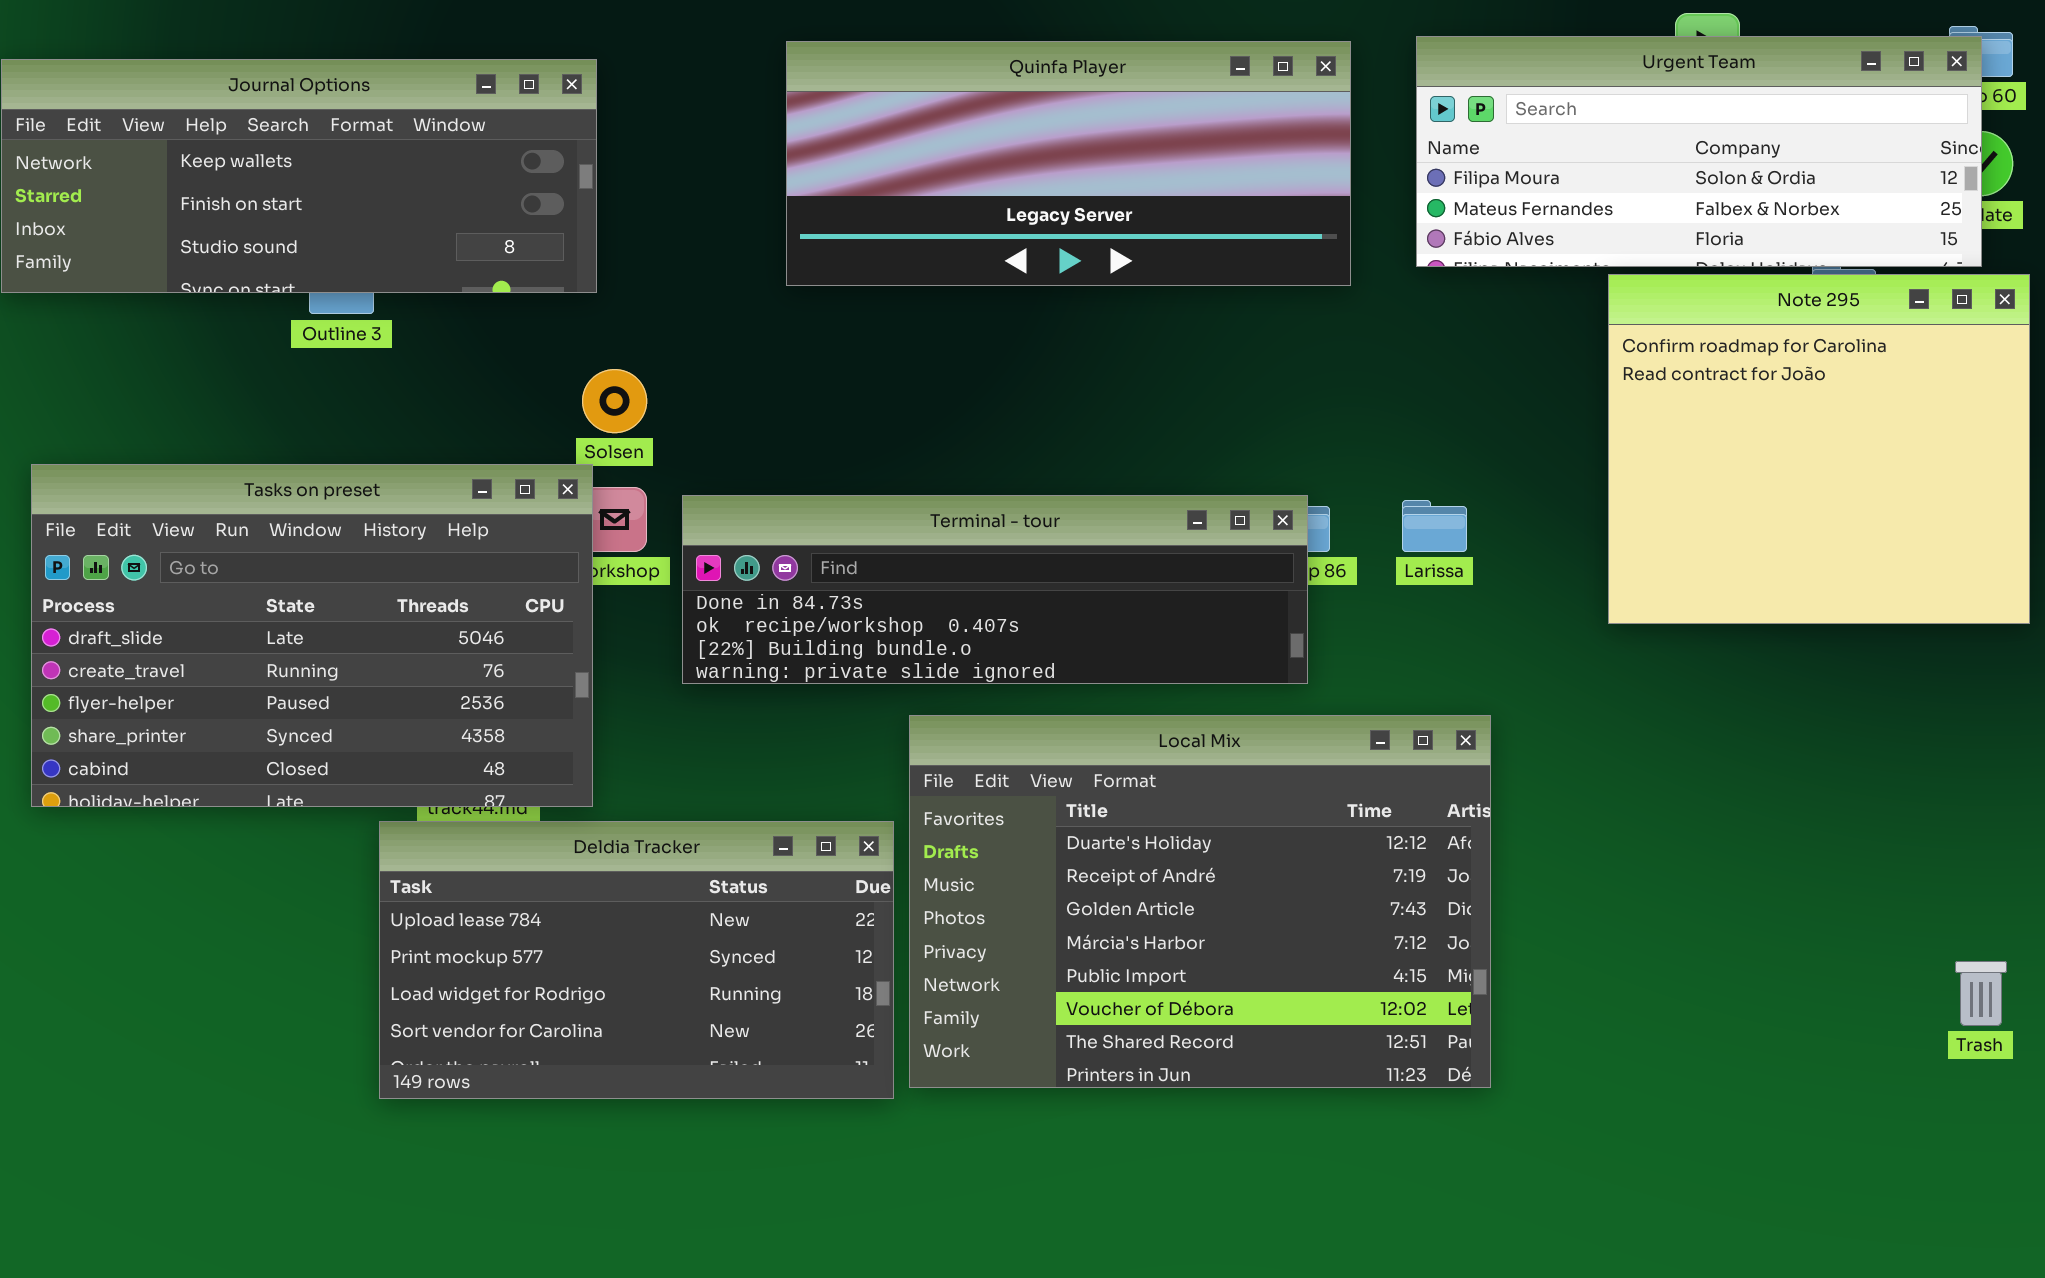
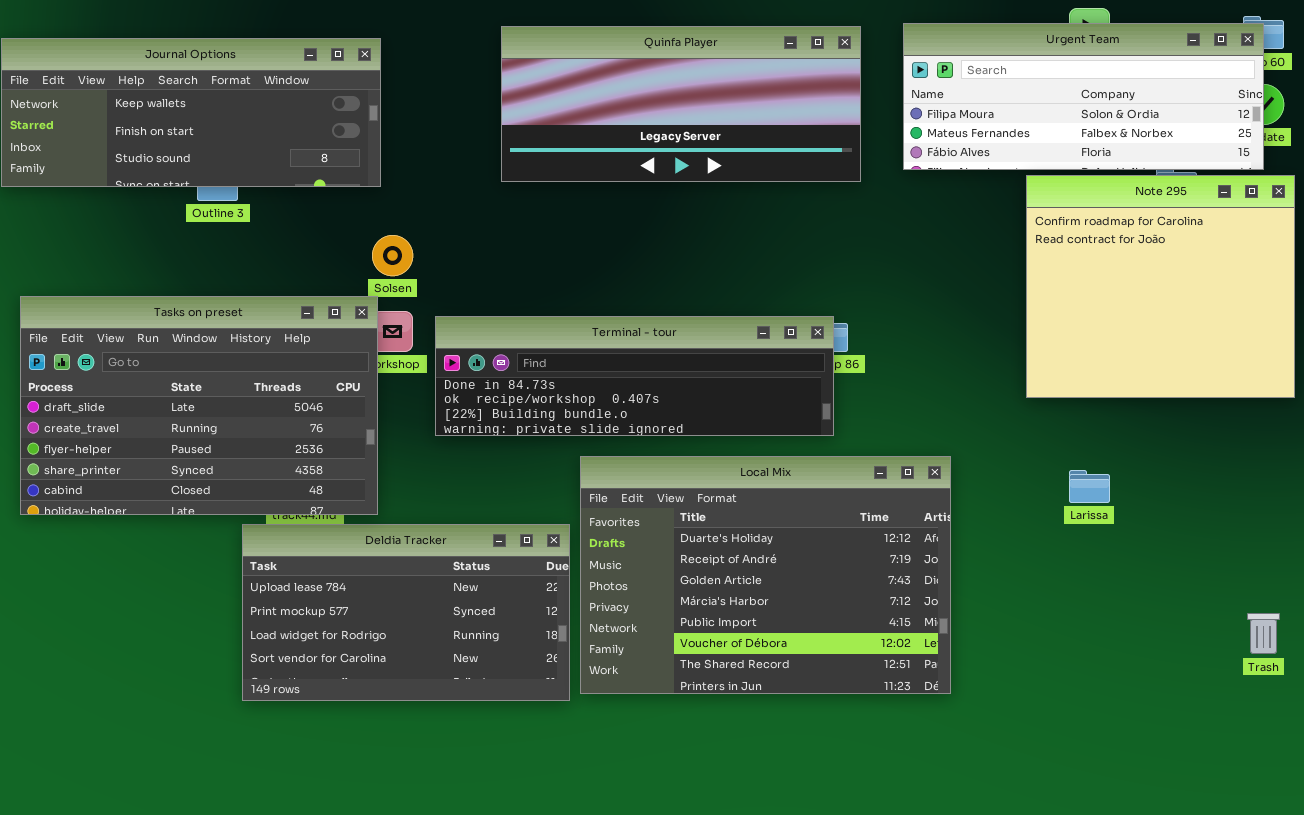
Larissa: [1402,500,1467,552] -> [1069,470,1110,503], moved

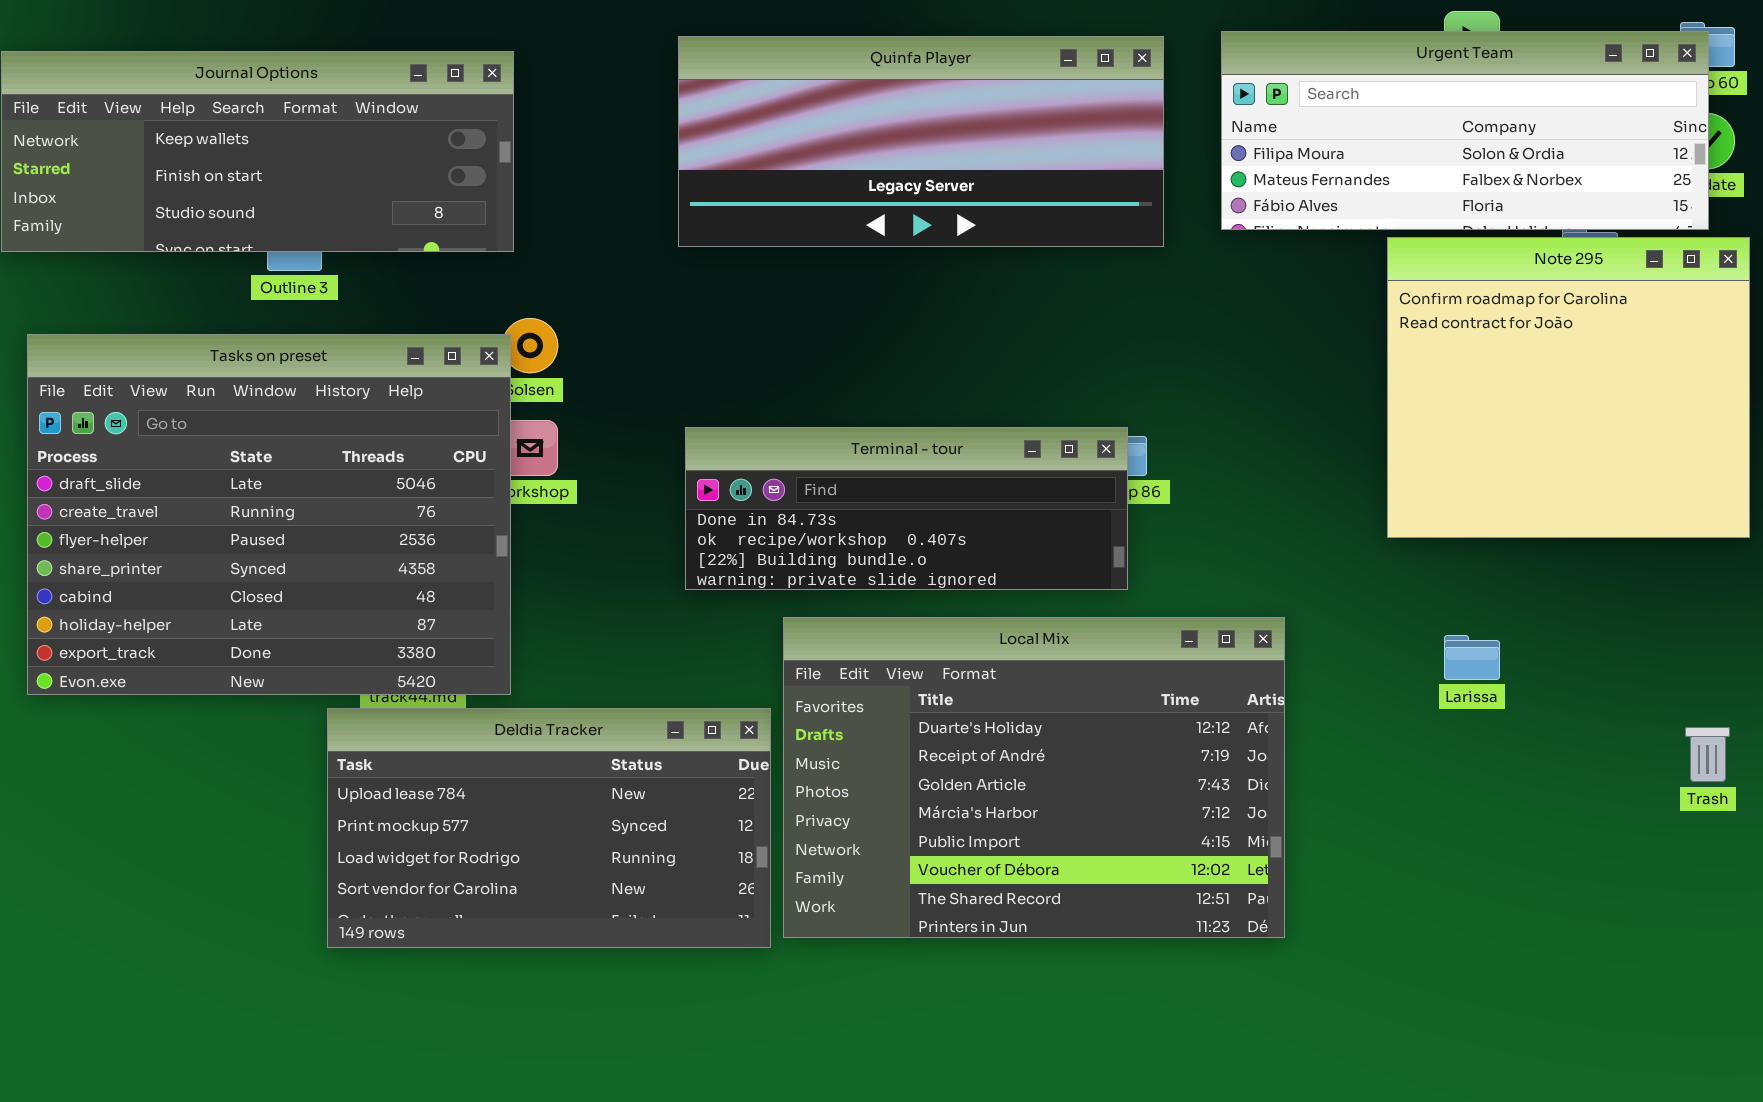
Tasks on preset: [20,296,378,515] -> [27,334,511,695], resized
Terminal - tour: [435,316,834,436] -> [685,427,1128,590], resized
Trash: [1247,613,1280,654] -> [1685,727,1730,782], moved

